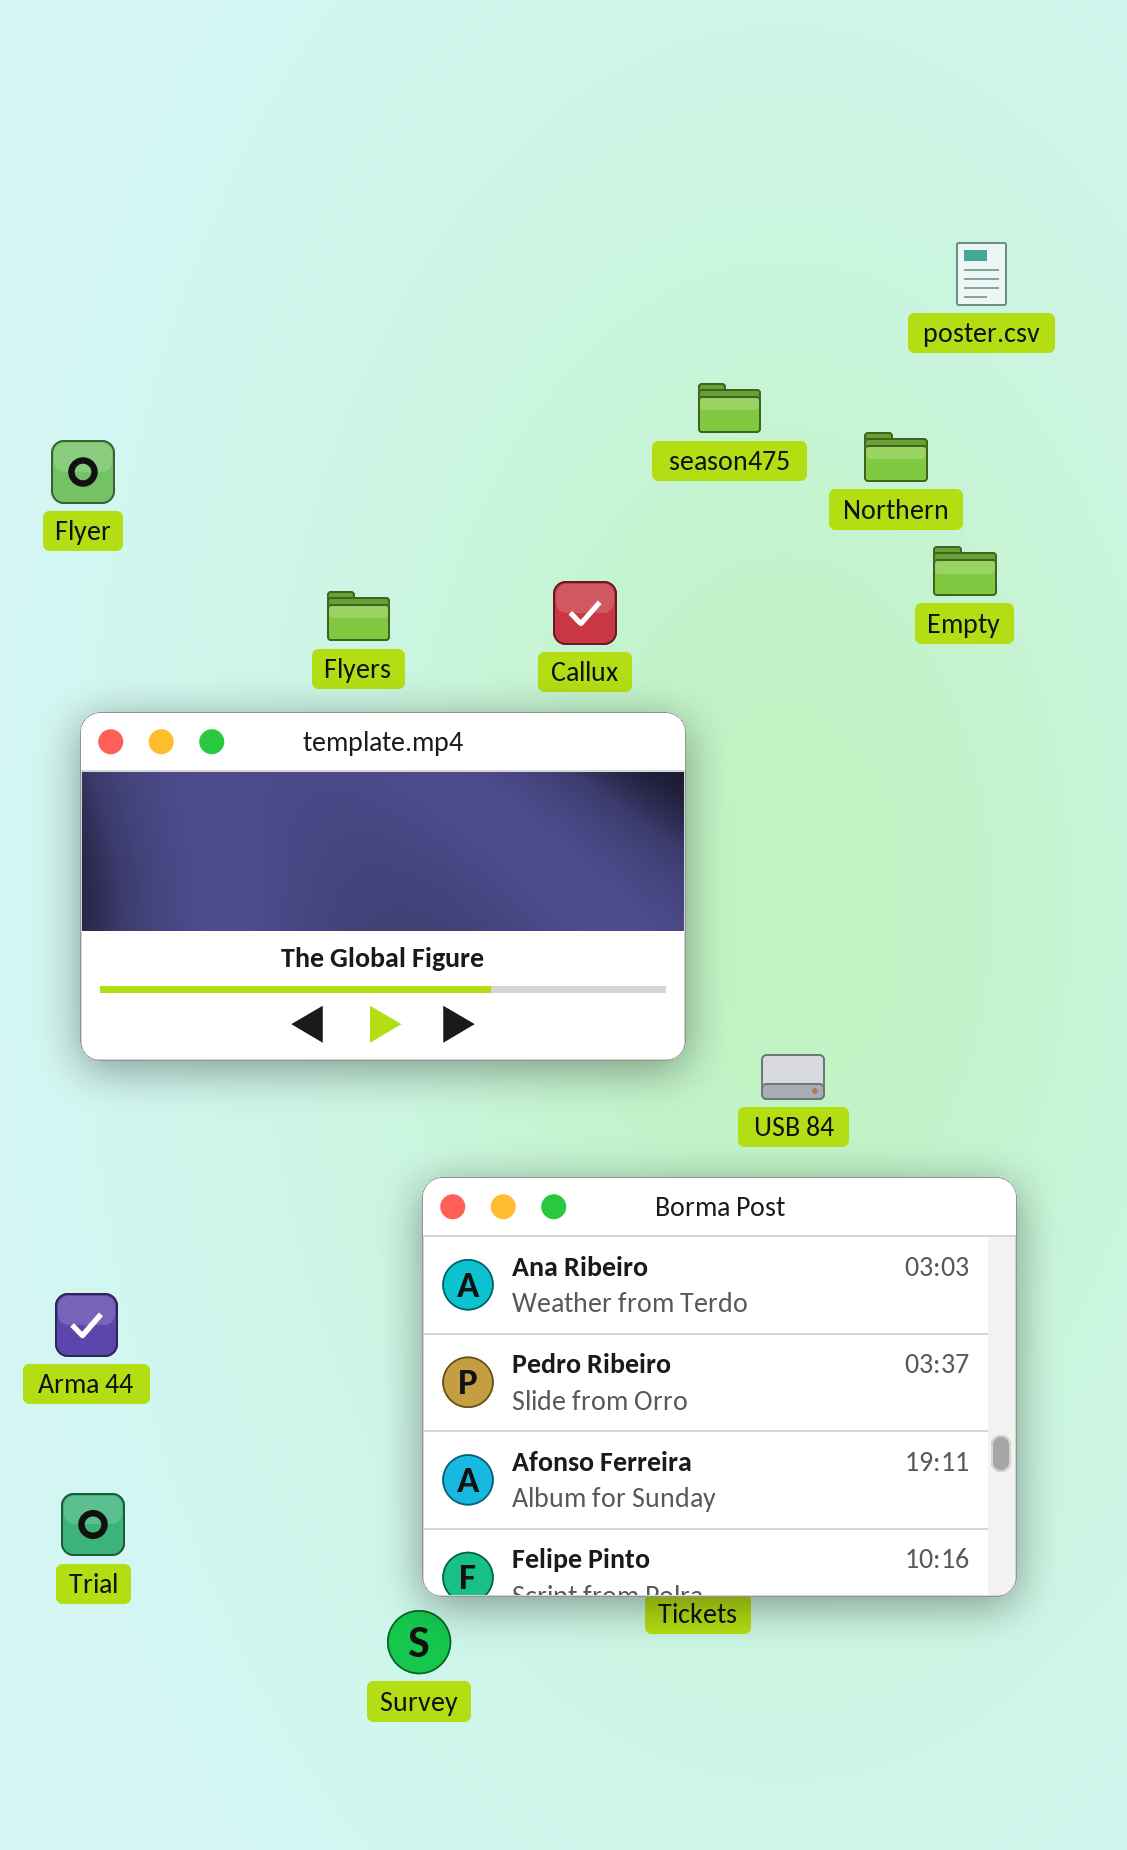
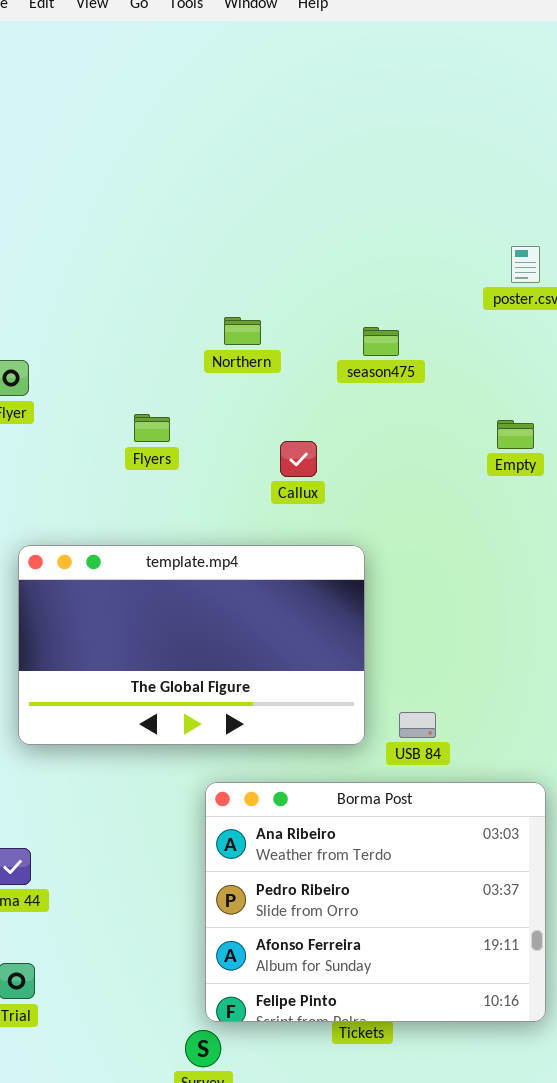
Northern: [864,432,928,482] -> [224,317,261,345], moved
Flyers: [327,591,390,641] -> [134,414,170,442], moved
template.mp4: [80,712,686,1061] -> [18,545,365,745], moved

